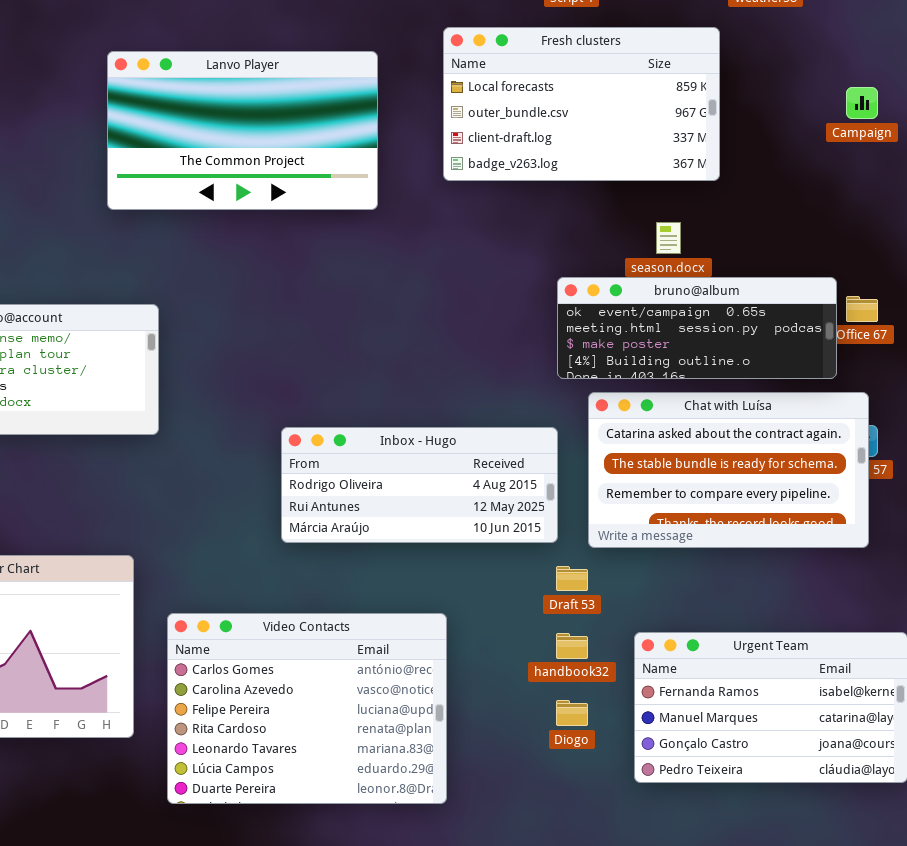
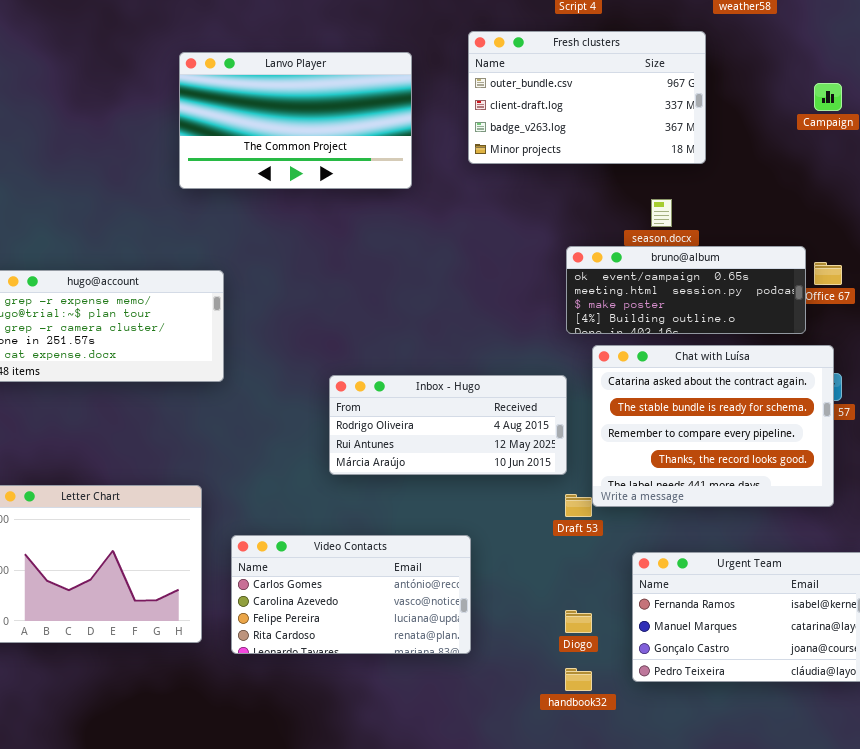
Fresh clusters: [443,27,720,181] -> [468,31,706,164], scrolled down 1 row
Chat with Luísa: [588,392,869,548] -> [592,345,834,507], resized
Video Contacts: [167,613,447,804] -> [231,535,471,654], resized
handbook32: [556,633,588,659] -> [565,668,592,691], moved

